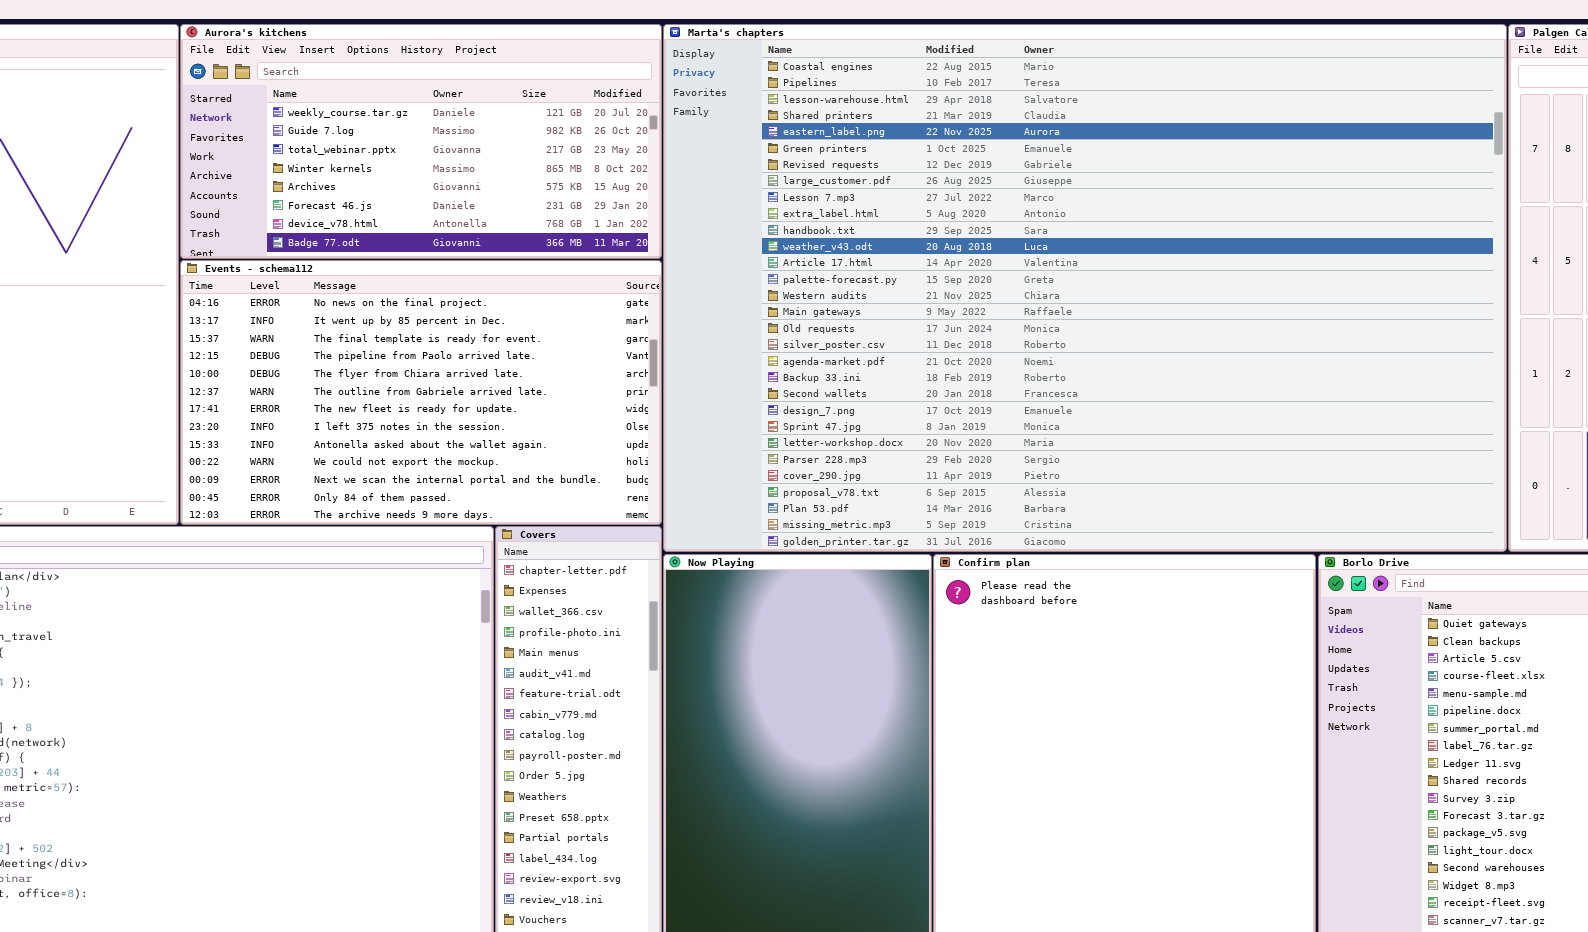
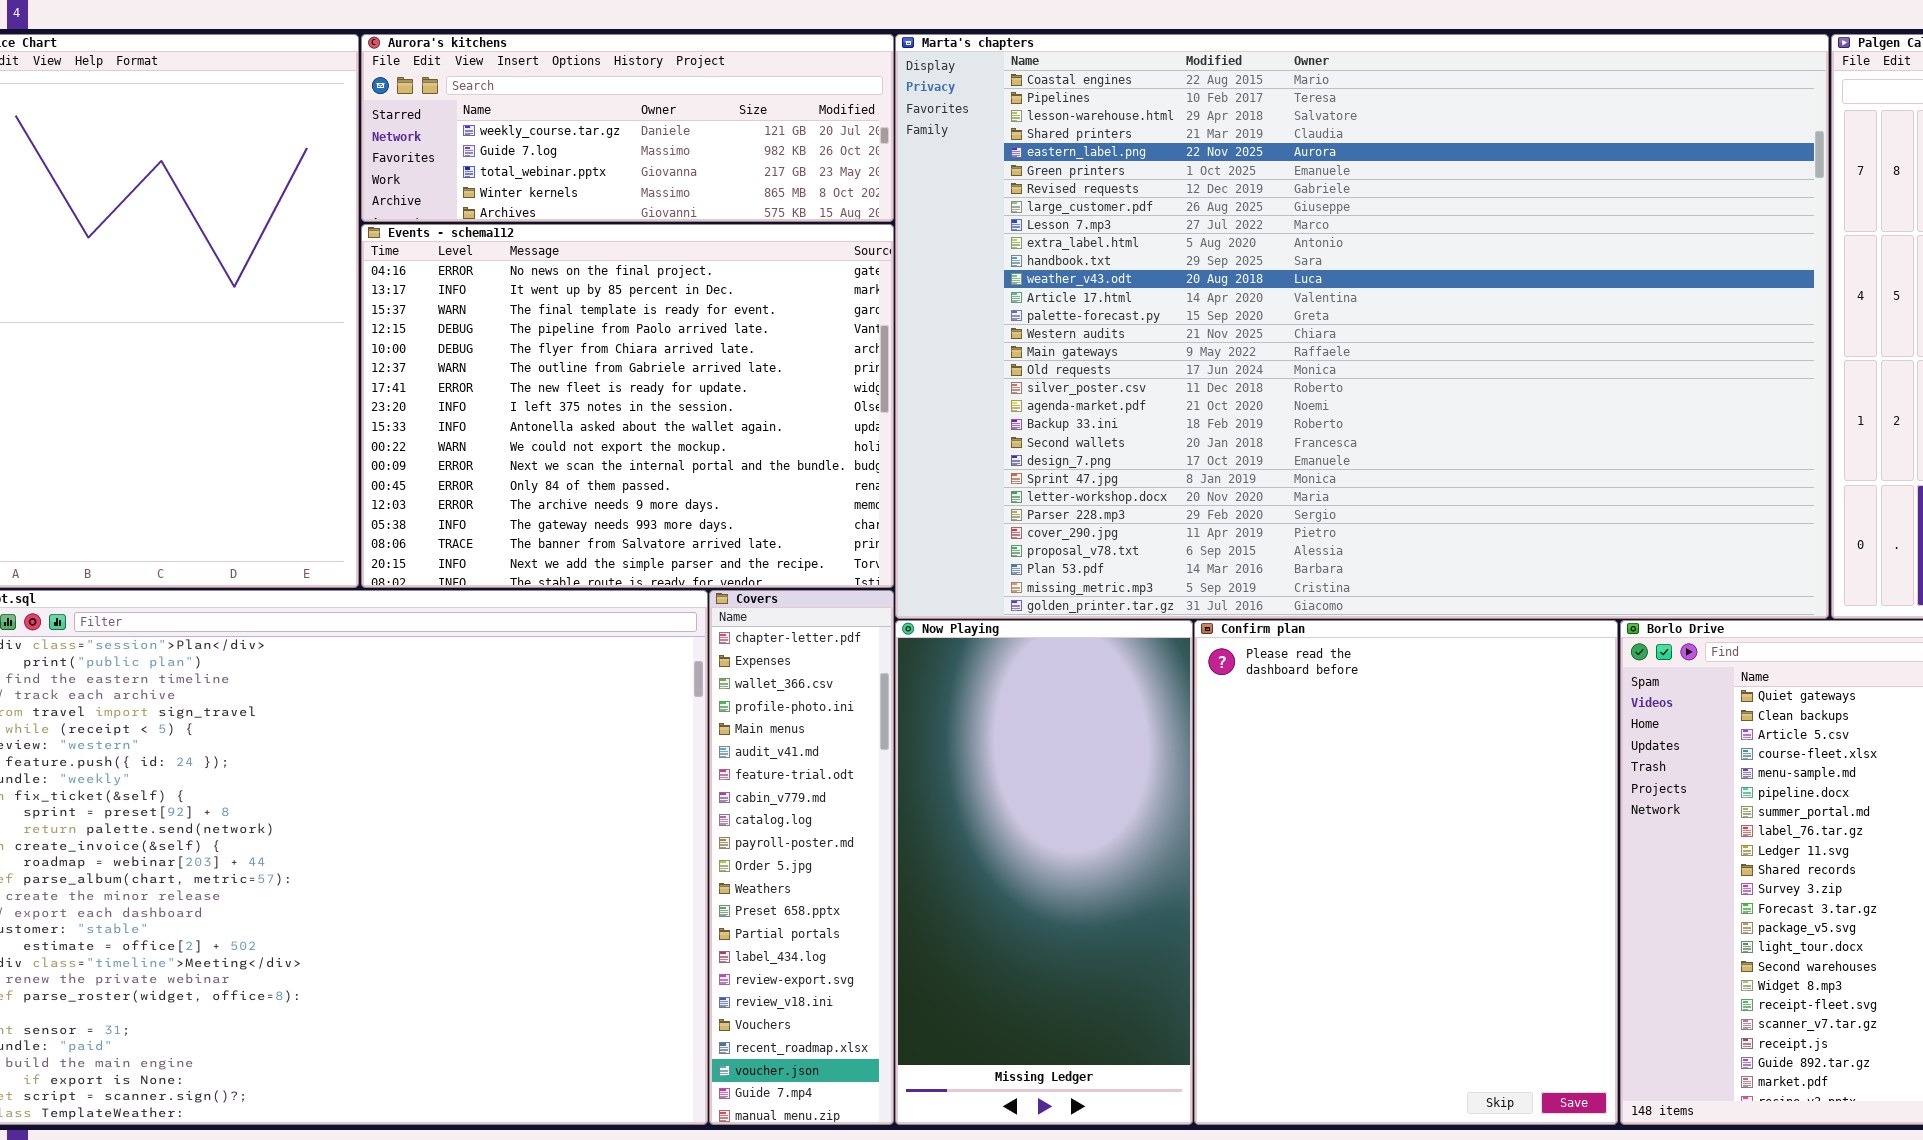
Aurora's kitchens: [180,24,662,259] -> [361,34,894,222], resized
Events - schema112: [180,260,662,525] -> [361,224,894,588], resized

